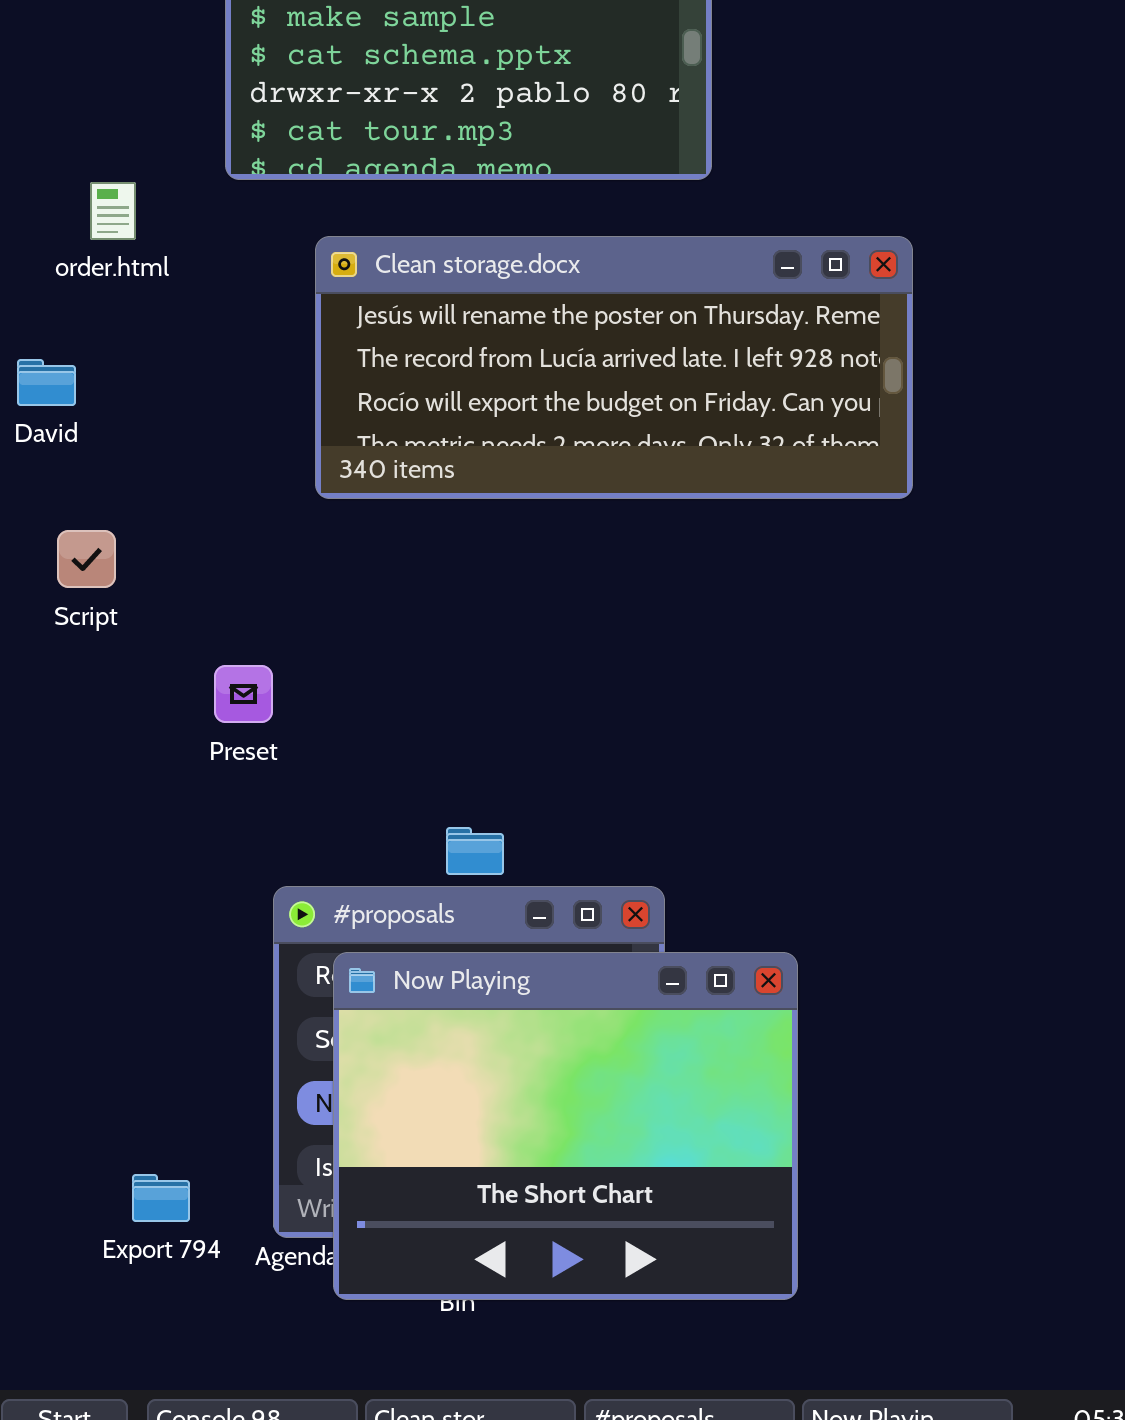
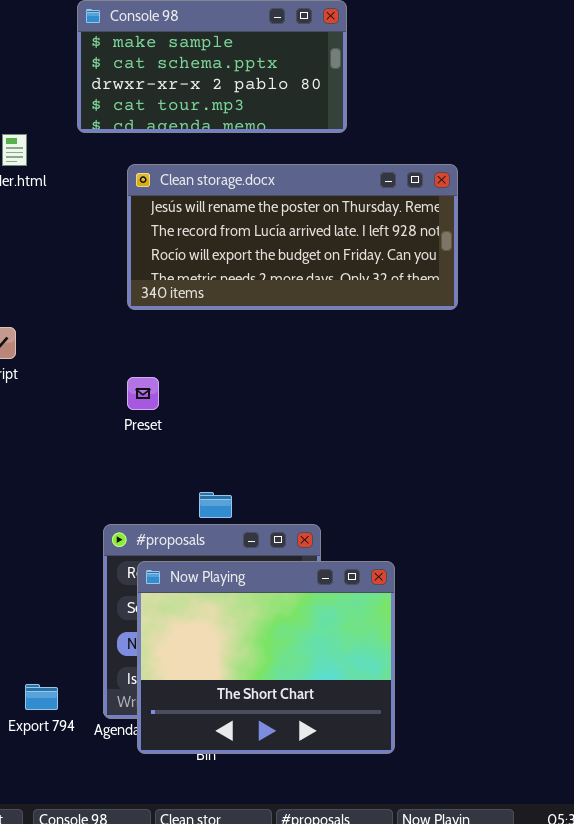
Preset: [214,665,273,723] -> [127,377,159,410], moved

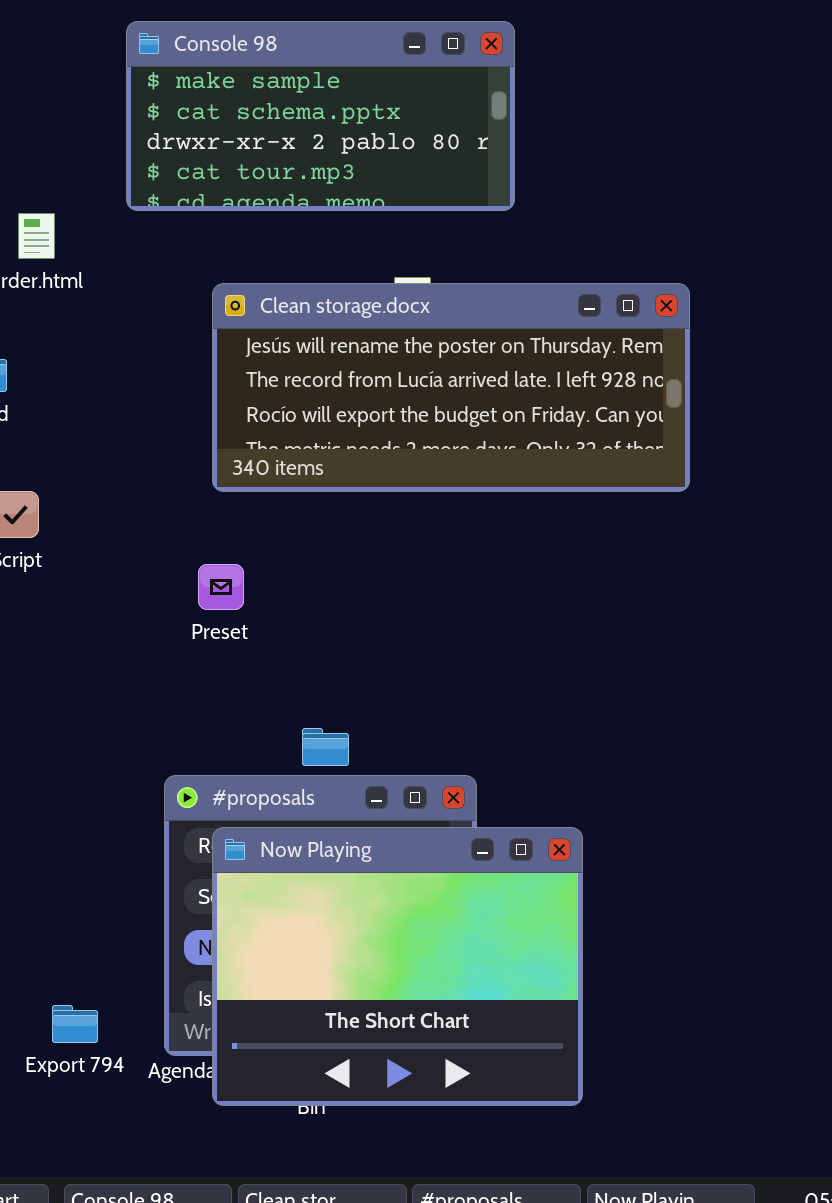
Clean storage.docx: [127,164,458,310] -> [212,283,690,492], moved

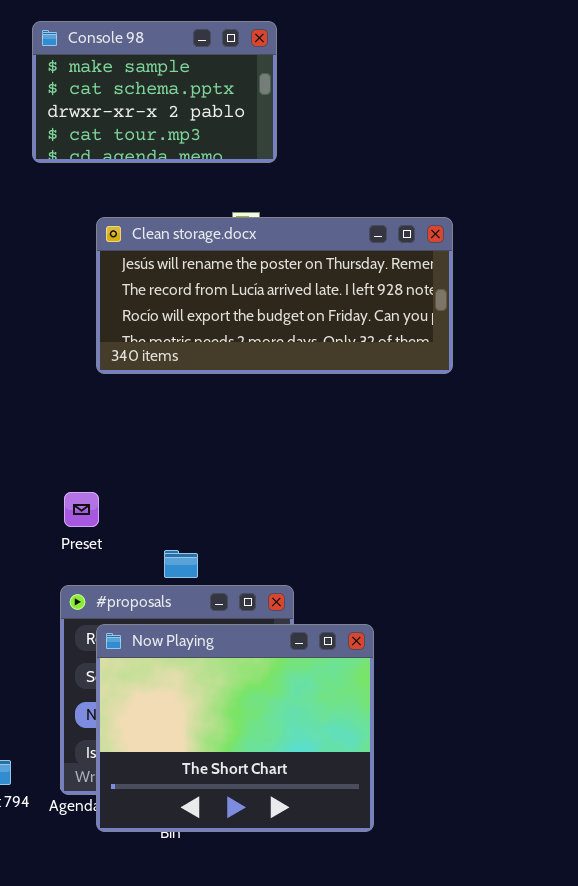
Console 98: [126,21,515,211] -> [32,21,277,163], resized
Preset: [198,564,244,610] -> [64,492,99,527], moved

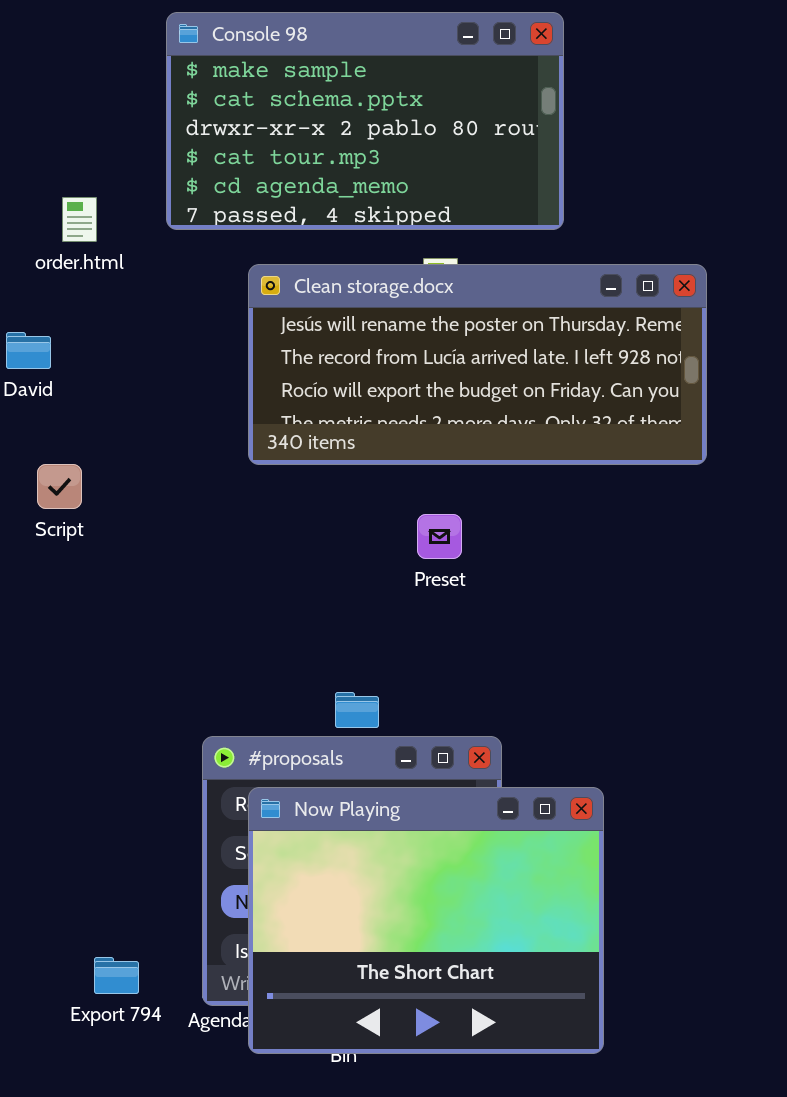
Console 98: [32,21,277,163] -> [166,12,564,230], resized
Preset: [64,492,99,527] -> [417,514,462,559], moved

